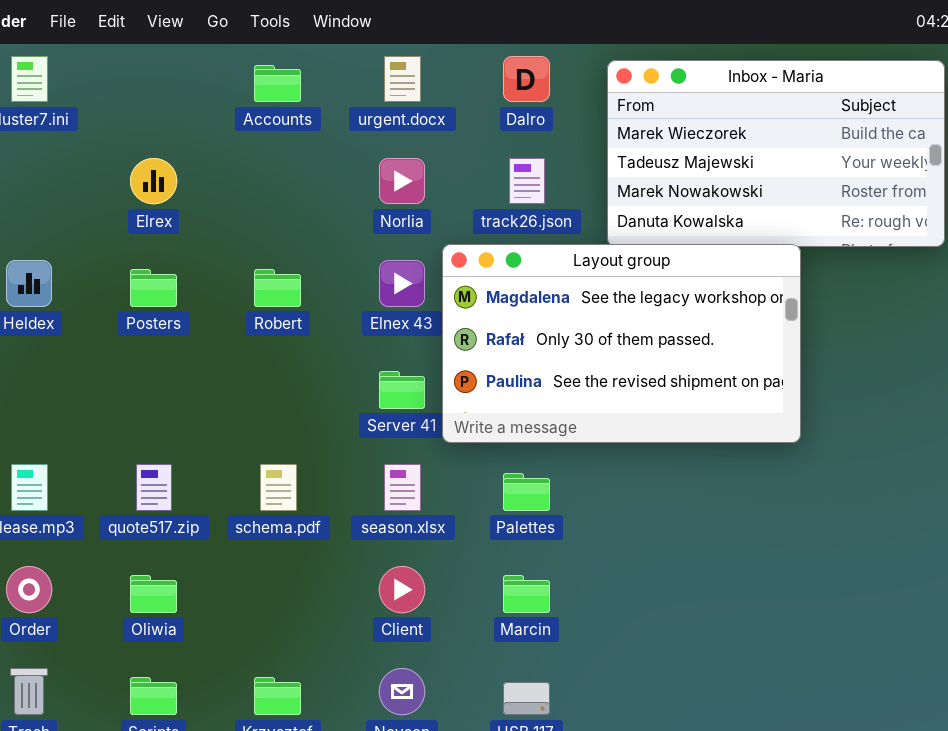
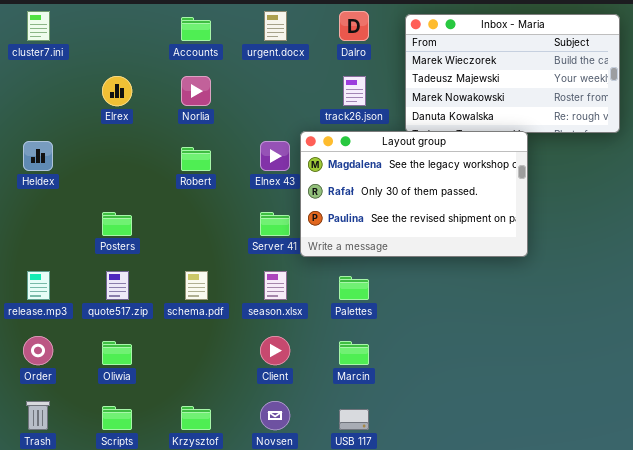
Norlia: [379,158,425,204] -> [181,76,211,106], moved
Posters: [130,269,177,307] -> [102,212,132,236], moved

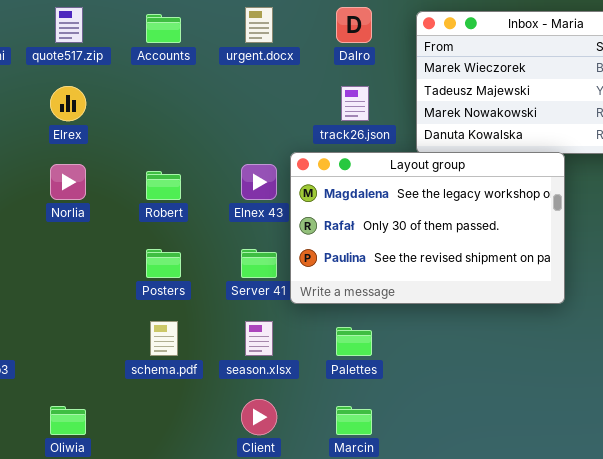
Norlia: [181,76,211,106] -> [50,164,86,200], moved
Posters: [102,212,132,236] -> [146,249,181,278], moved
quote517.zip: [106,271,129,300] -> [55,7,83,43], moved

